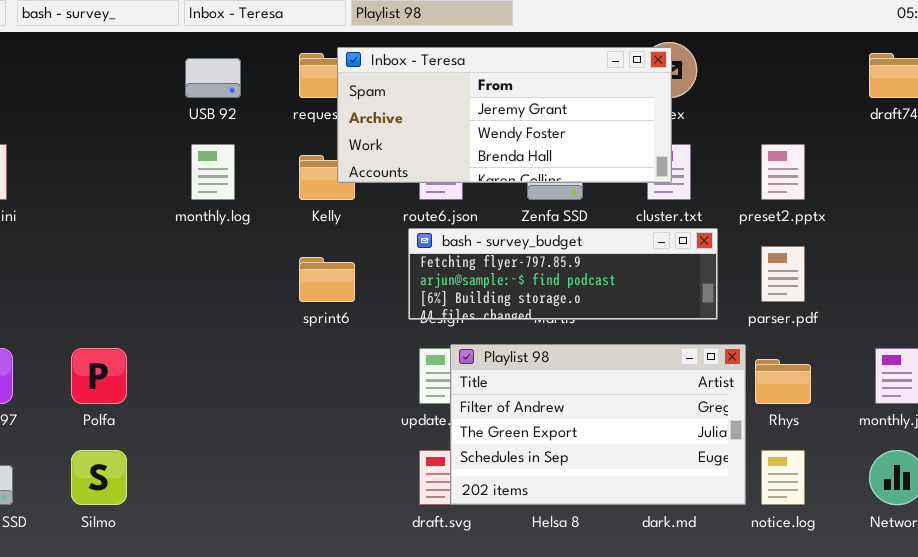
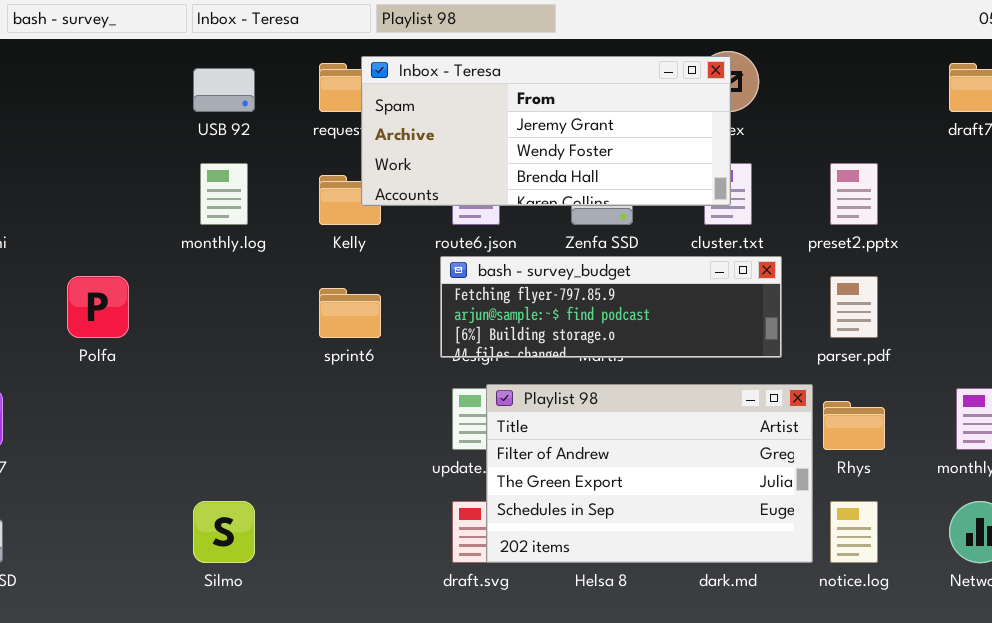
Polfa: [71,348,127,404] -> [67,276,129,338], moved
Silmo: [71,450,127,505] -> [193,501,255,563], moved

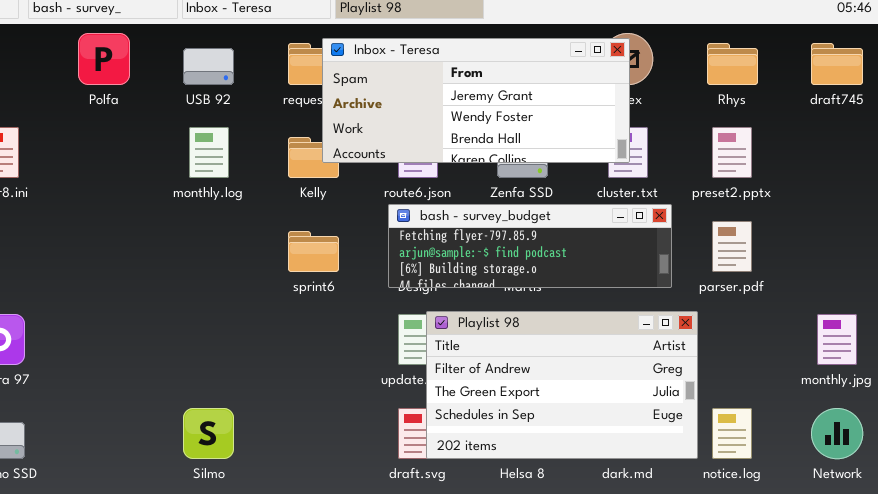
Polfa: [67,276,129,338] -> [78,33,130,85], moved
Rhys: [823,401,885,450] -> [707,43,758,85], moved

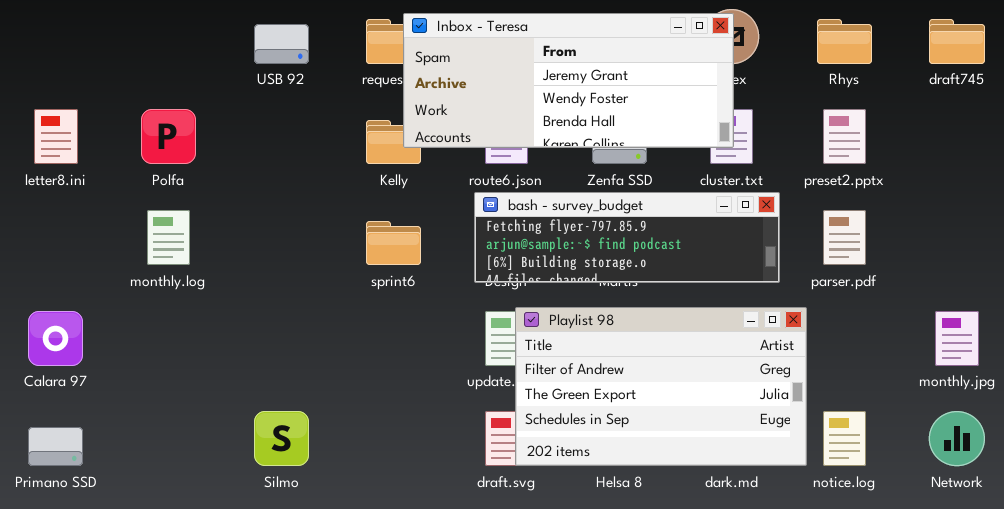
Polfa: [78,33,130,85] -> [141,109,196,164], moved
monthly.log: [189,127,229,178] -> [147,210,190,265], moved

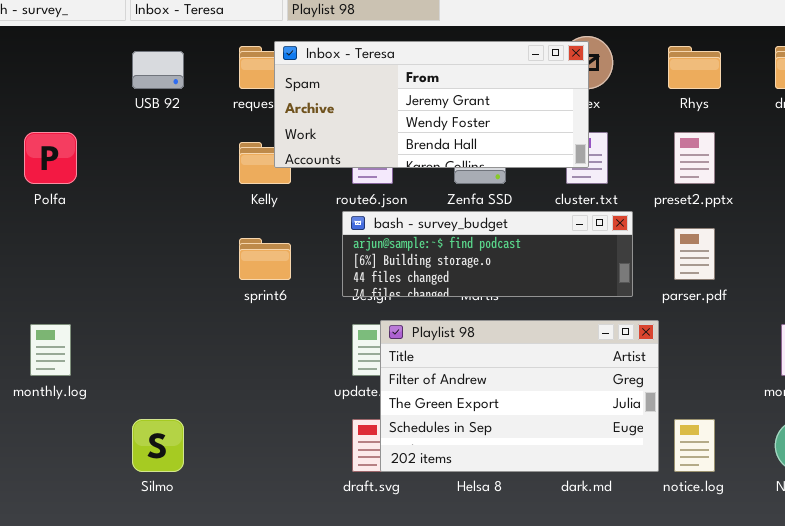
bash - survey_budget: [474,192,780,283] -> [342,211,633,297], scrolled down 1 row
monthly.log: [147,210,190,265] -> [30,324,71,376], moved

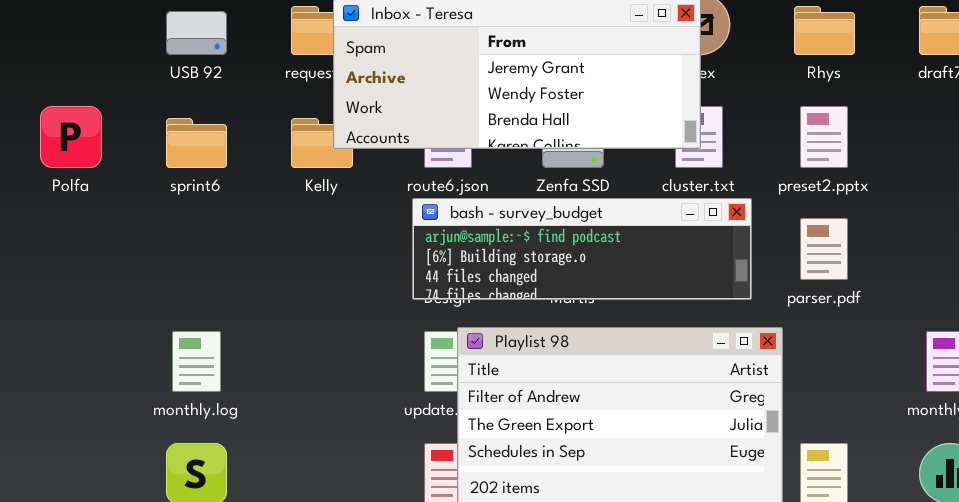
sprint6: [239,238,291,280] -> [166,118,227,168], moved
monthly.log: [30,324,71,376] -> [172,331,221,392], moved

